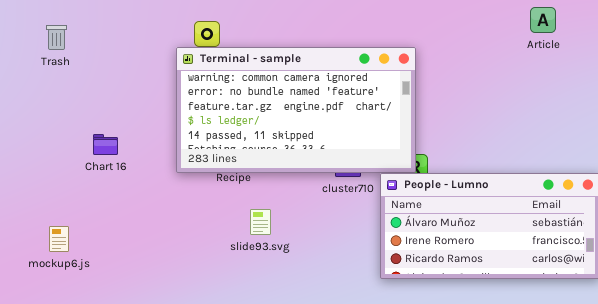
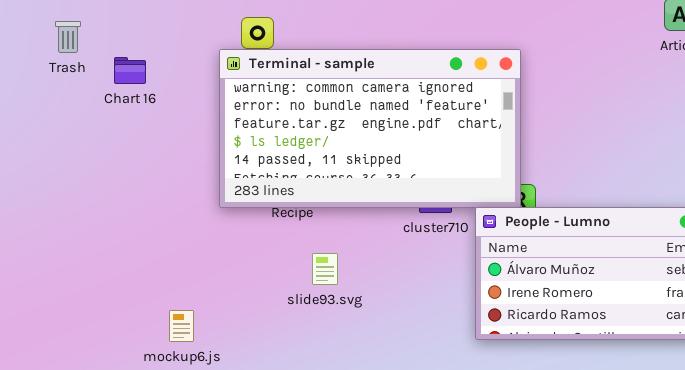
Chart 16: [93,134,118,155] -> [114,57,146,84], moved
mockup6.js: [49,226,69,252] -> [169,310,194,342], moved

